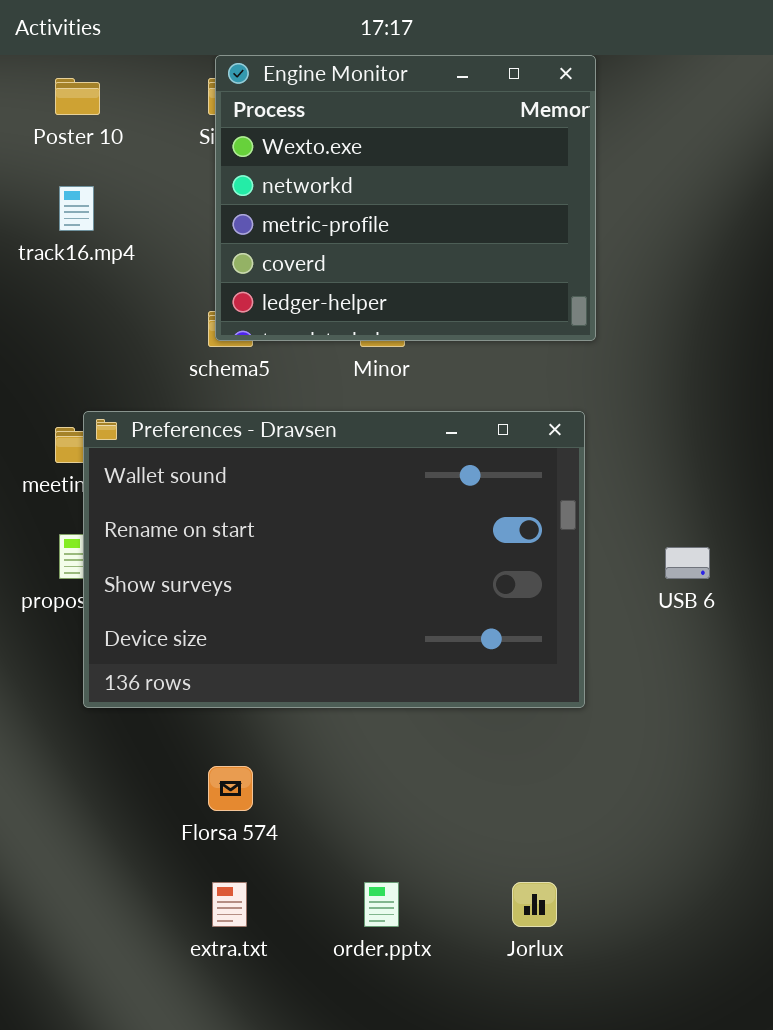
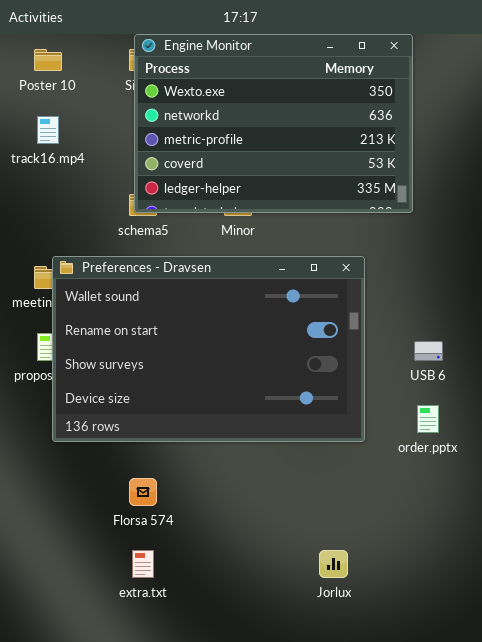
Engine Monitor: [215,55,596,341] -> [134,34,413,213], resized
order.pptx: [364,882,399,927] -> [417,405,439,433], moved

